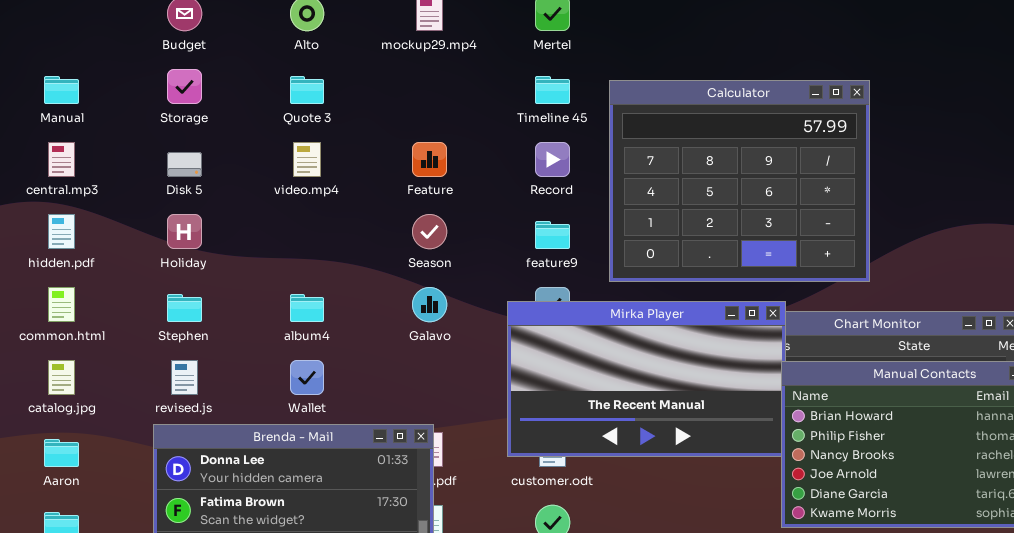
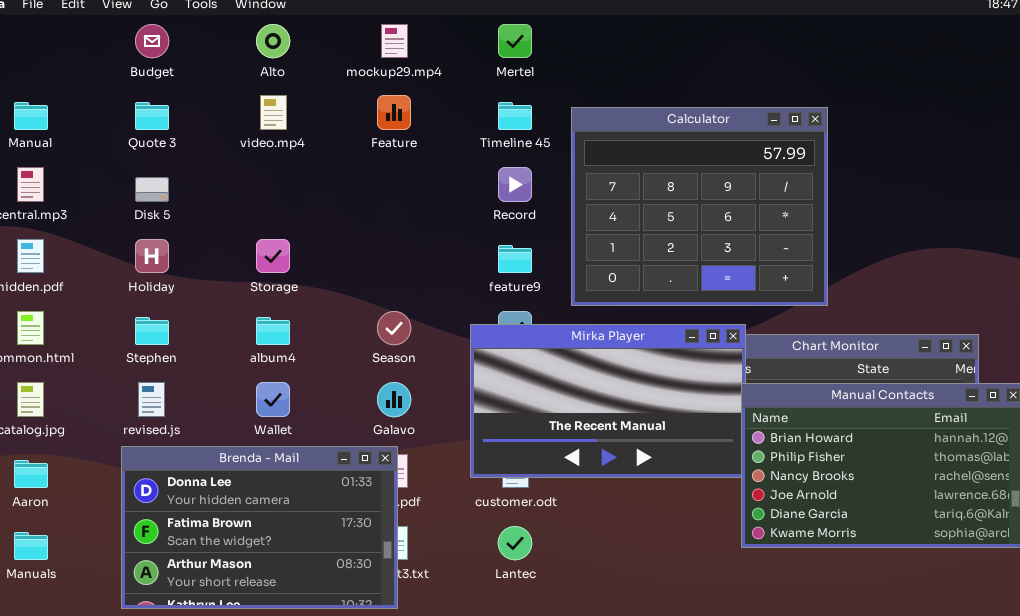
Storage: [167,69,202,104] -> [256,239,290,273], moved
Quote 3: [290,76,324,104] -> [135,102,169,130], moved
video.mp4: [293,142,321,177] -> [260,95,287,130], moved
Feature: [412,142,447,177] -> [377,95,411,130], moved
Season: [412,214,447,249] -> [377,311,411,345], moved
Galavo: [412,287,447,322] -> [377,382,411,417], moved

